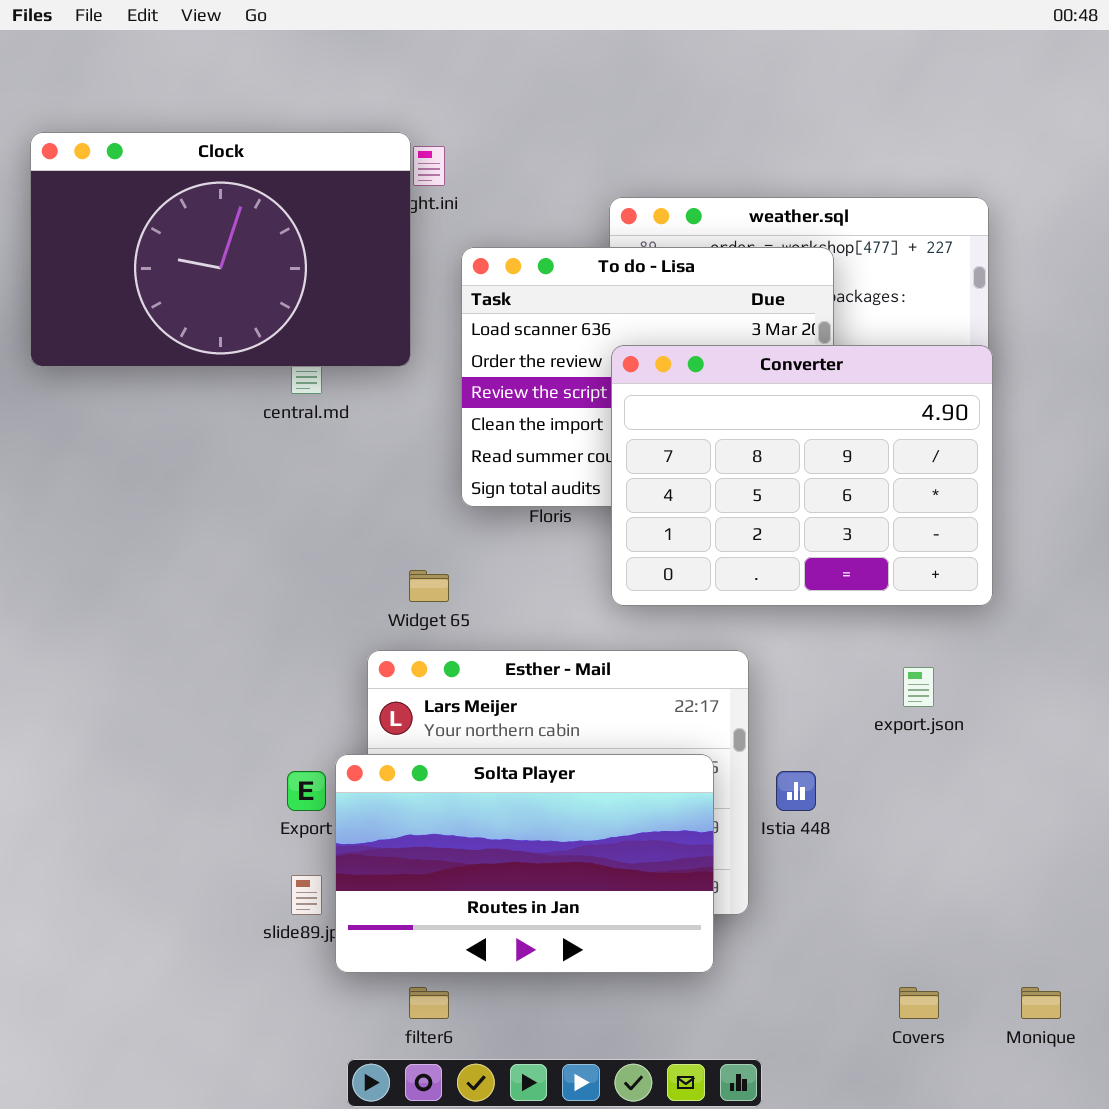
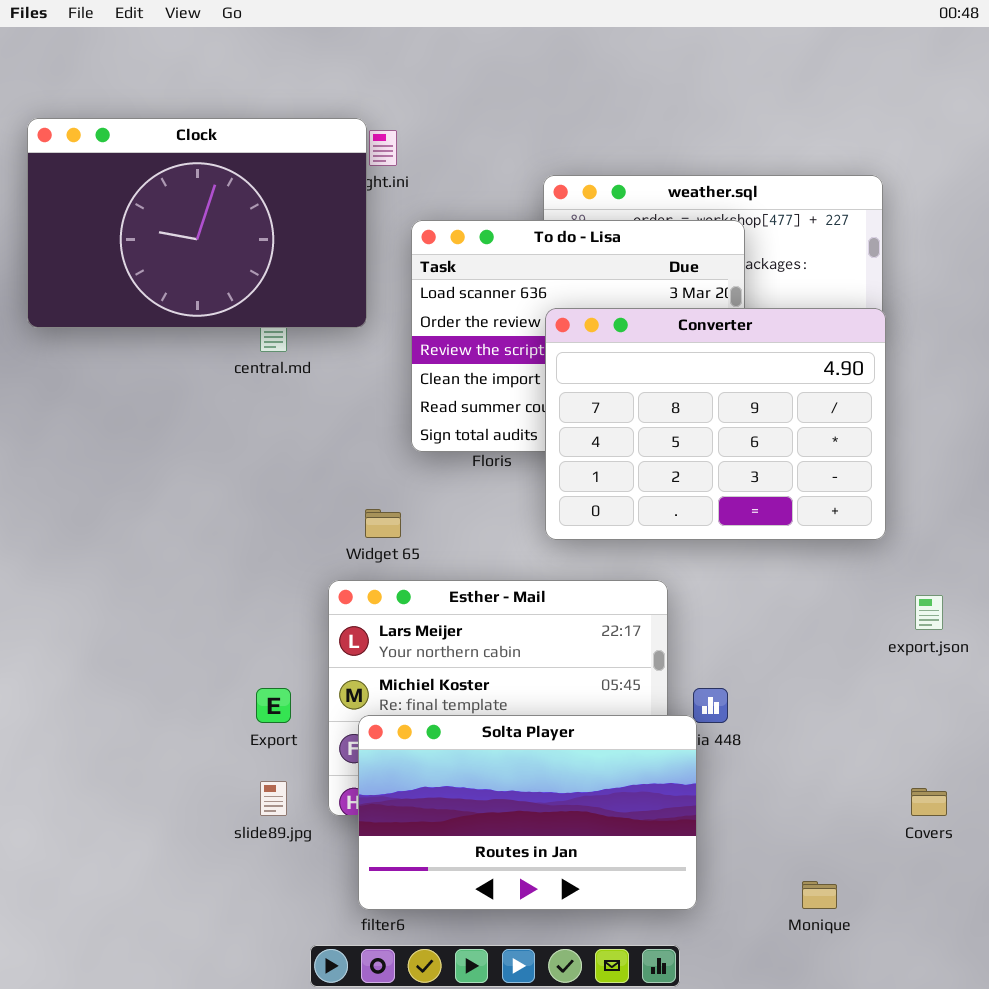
export.json: [903,667,934,707] -> [915,595,943,630], moved
Solta Player: [335,754,714,973] -> [358,715,697,910], moved
Covers: [899,987,939,1019] -> [911,788,947,816], moved
Monique: [1021,987,1061,1019] -> [802,881,837,909], moved

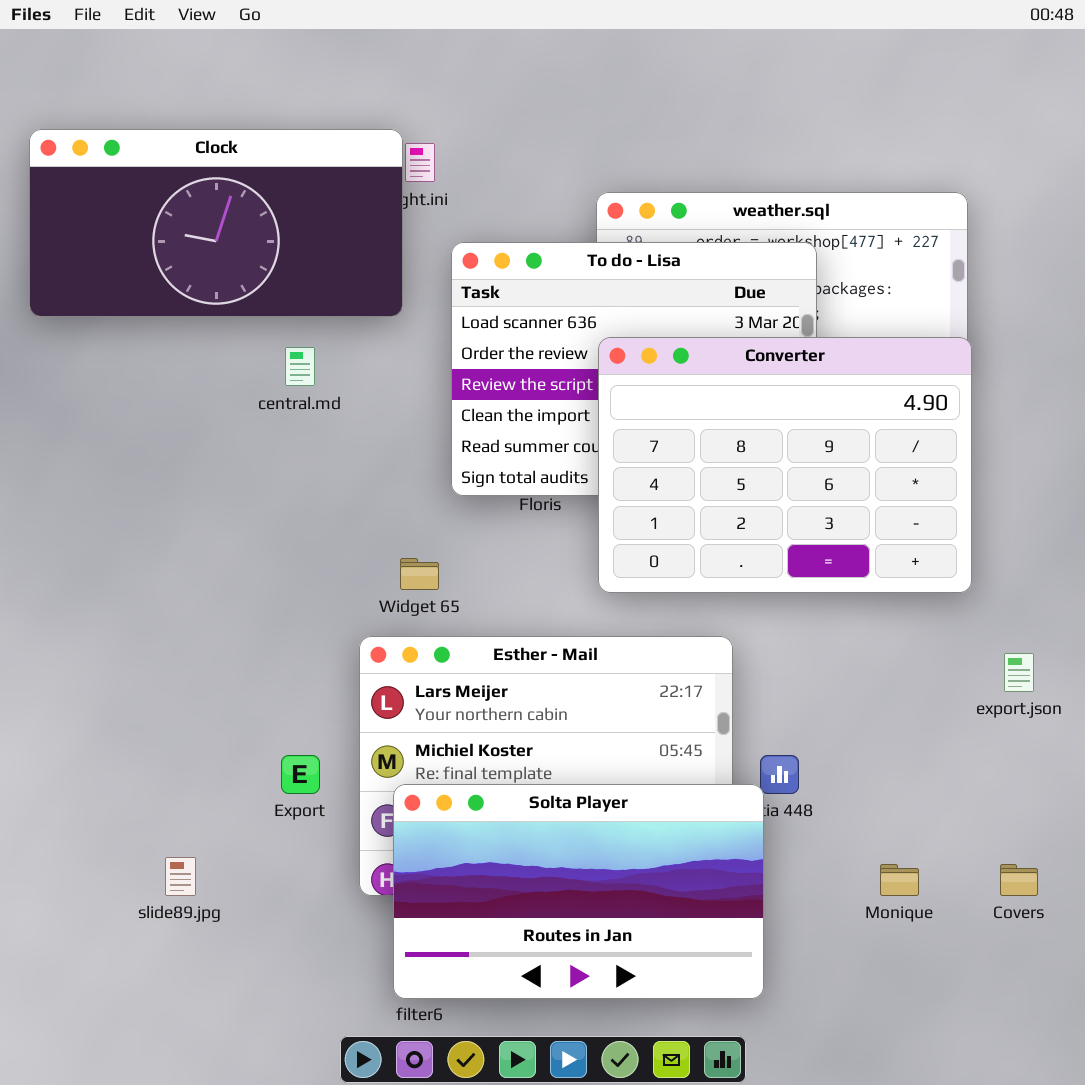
Clock: [27,118,367,328] -> [29,129,403,317], resized
slide89.jpg: [260,781,287,816] -> [165,857,196,896], moved
Monique: [802,881,837,909] -> [880,864,919,896], moved

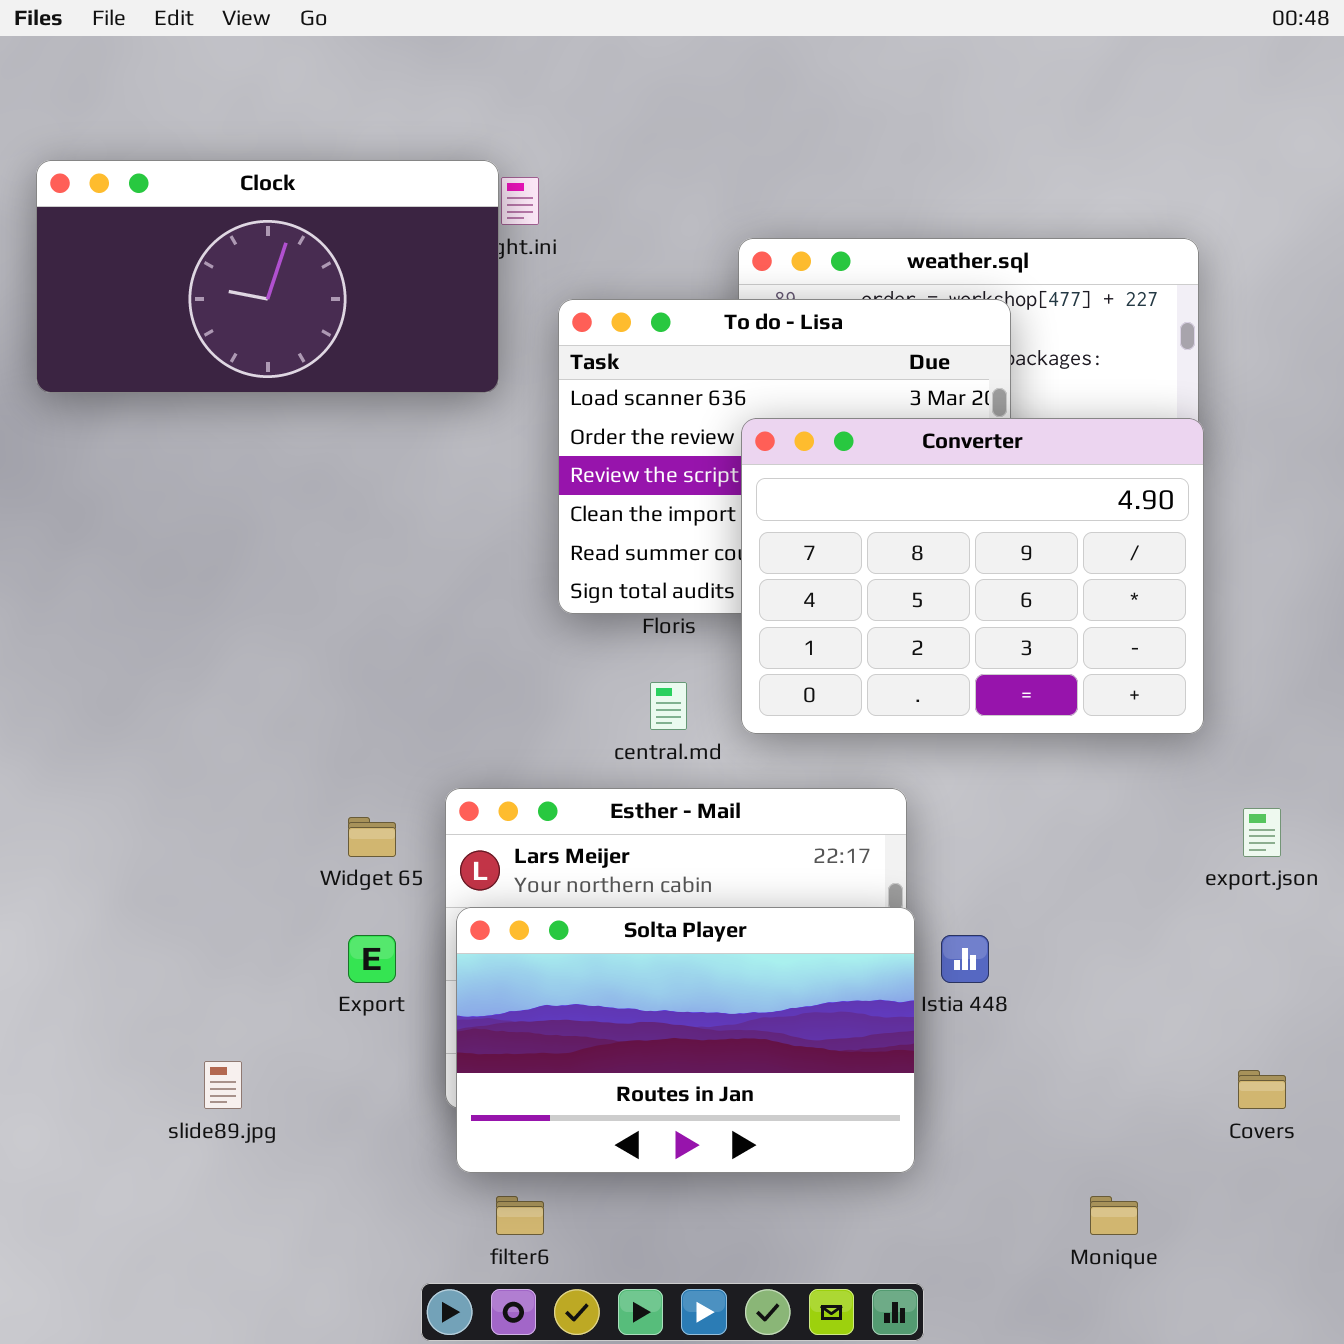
central.md: [285,347,315,386] -> [650,682,687,730], moved
Widget 65: [400,558,439,590] -> [348,817,396,857], moved
Solta Player: [393,784,764,999] -> [456,907,915,1173], moved
Monique: [880,864,919,896] -> [1090,1196,1138,1235], moved

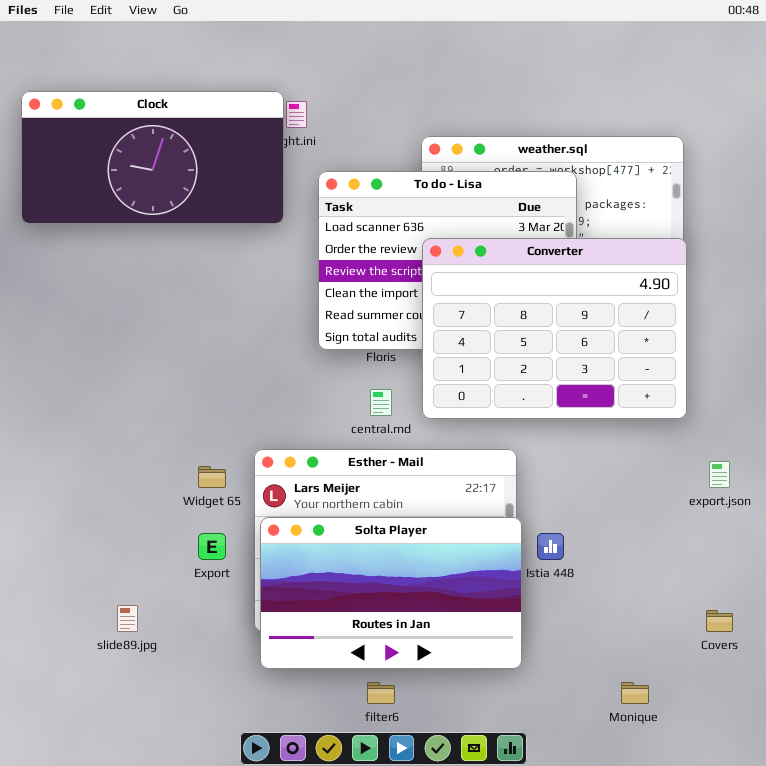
filter6: [496,1196,544,1235] -> [367,682,395,704], moved

